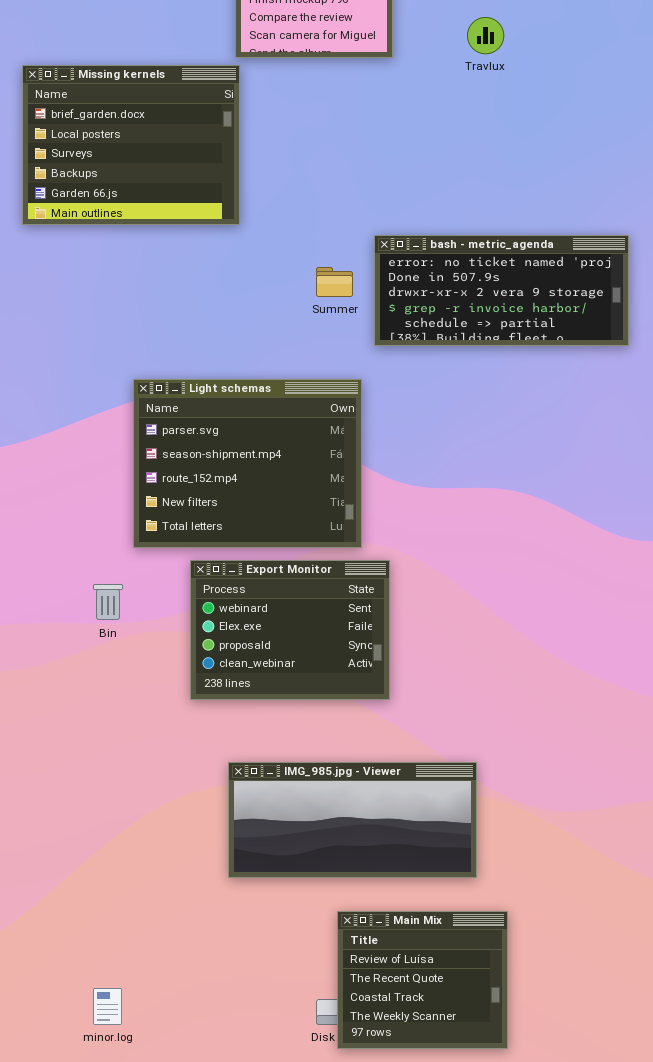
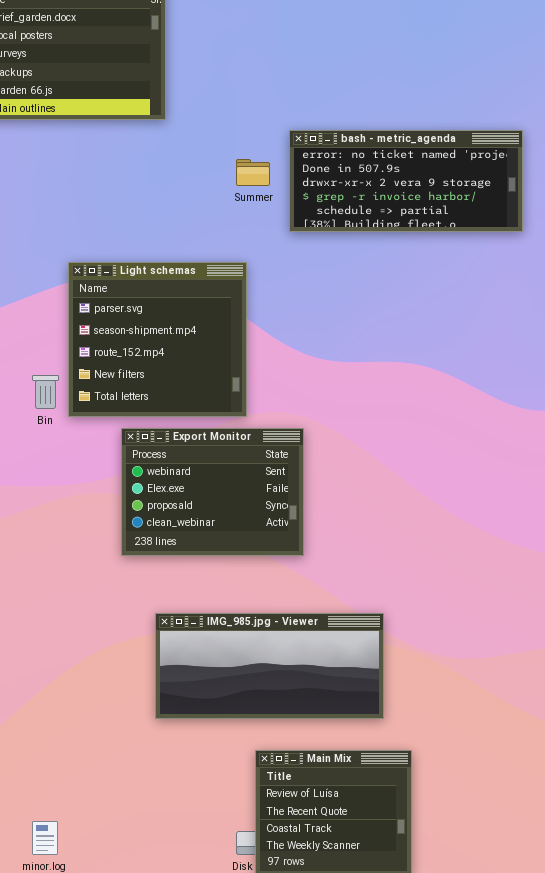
Light schemas: [133,379,362,548] -> [68,262,247,417], resized
Bin: [93,584,123,620] -> [32,375,59,409], moved

